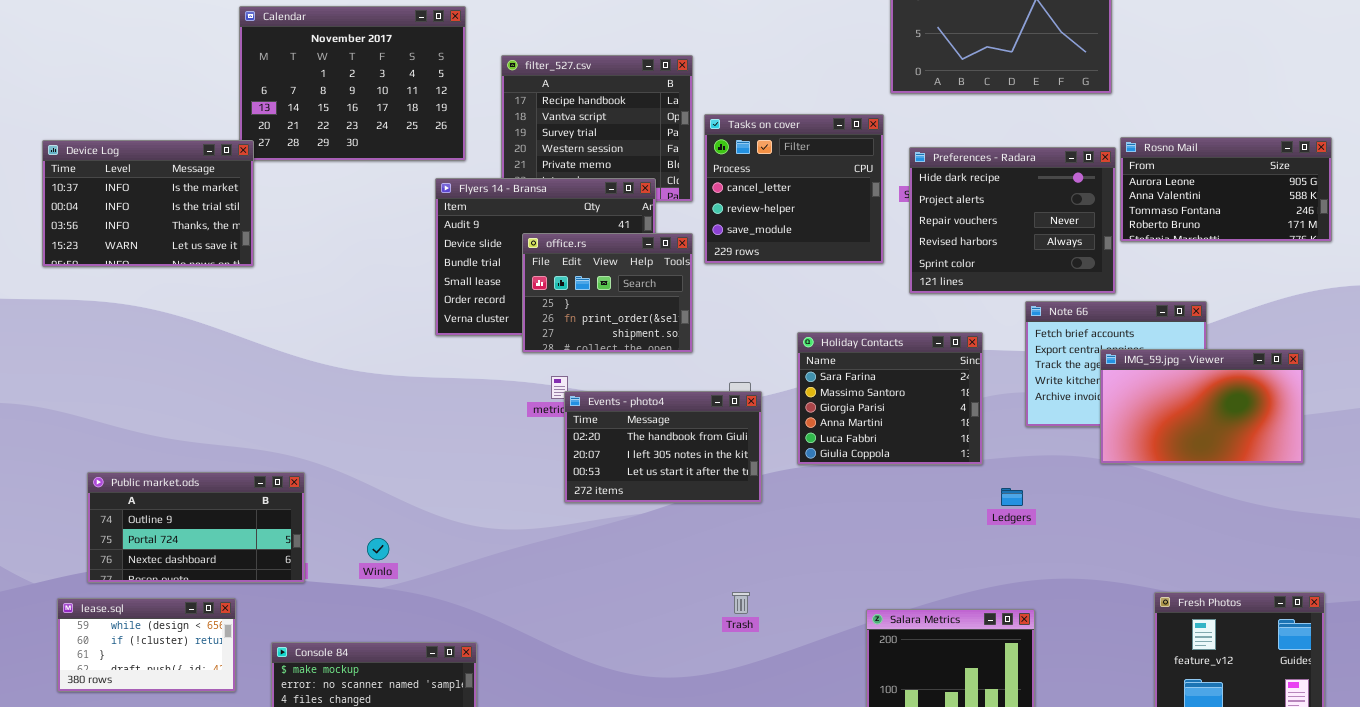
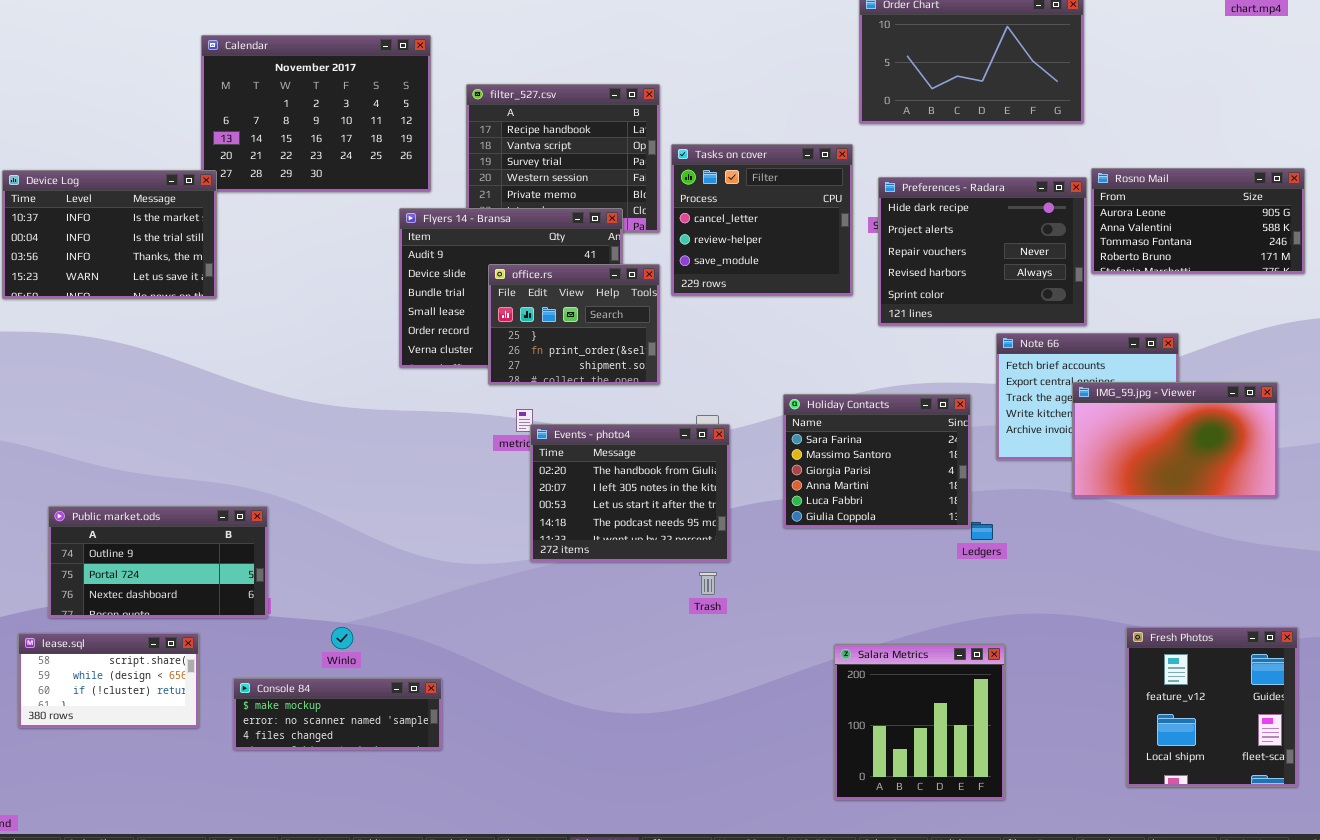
Holiday Contacts: [797,332,983,465] -> [783,394,971,528], moved
Events - photo4: [564,391,762,503] -> [530,424,730,562], resized
Winlo: [367,538,389,560] -> [331,627,353,649], moved
Trash: [732,592,750,614] -> [699,572,717,595], moved
lease.sql: [57,598,236,692] -> [18,633,199,728], scrolled up 1 row

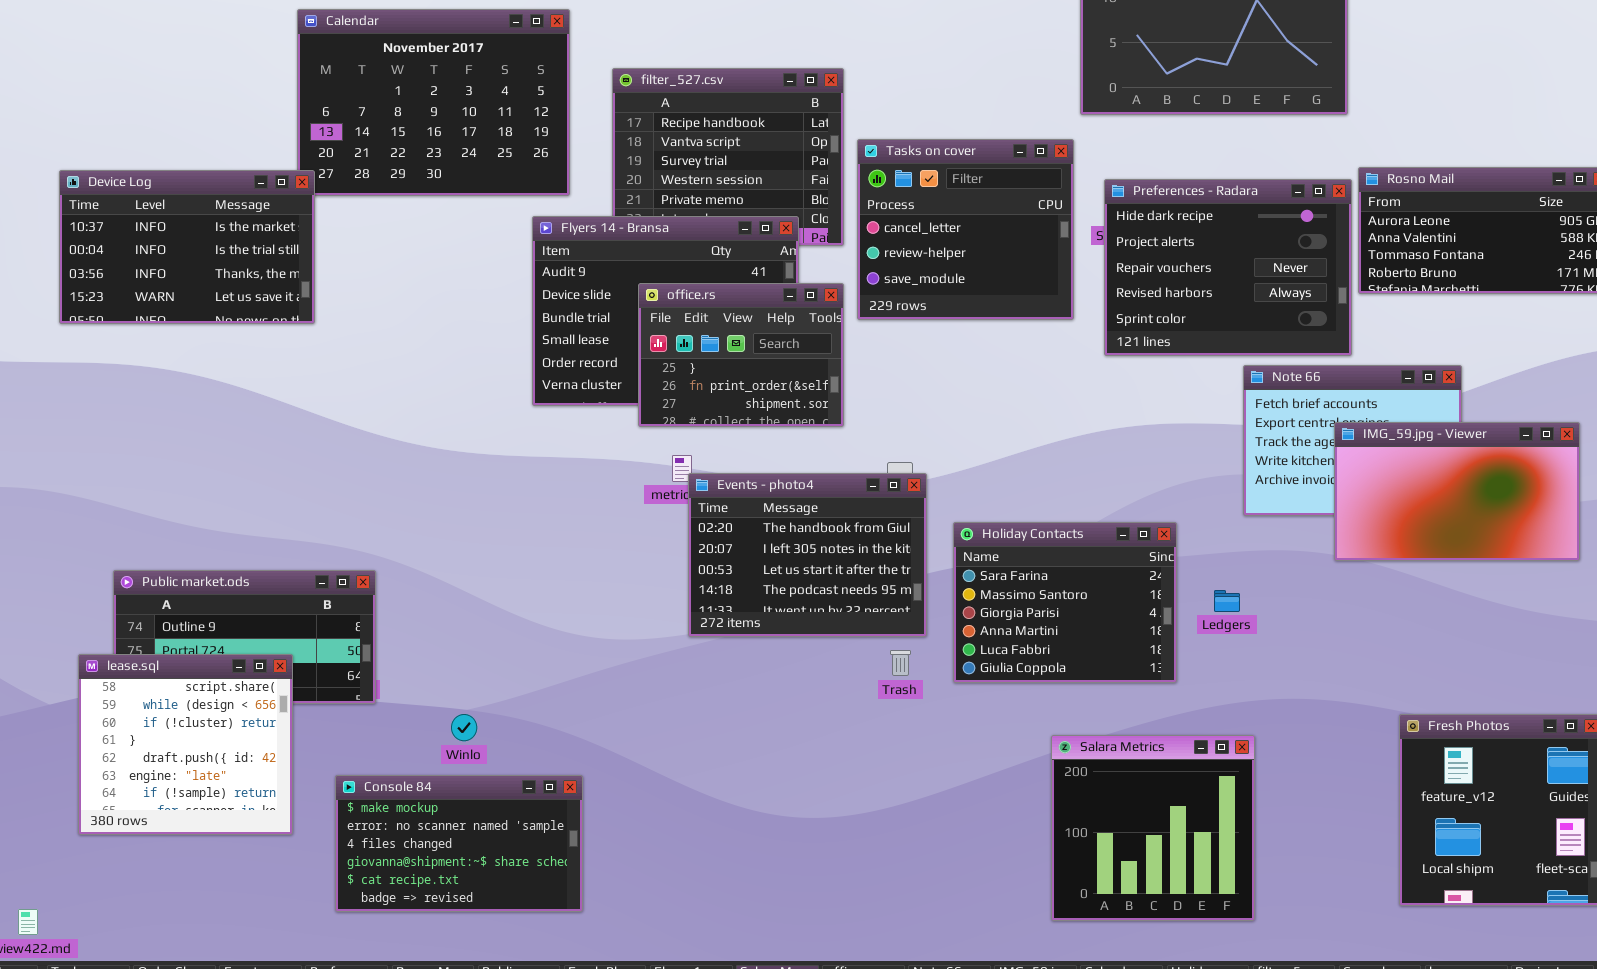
Holiday Contacts: [783,394,971,528] -> [953,522,1177,683], moved
lease.sql: [18,633,199,728] -> [78,654,293,835], resized
Console 84: [233,678,442,750] -> [335,775,583,912], resized

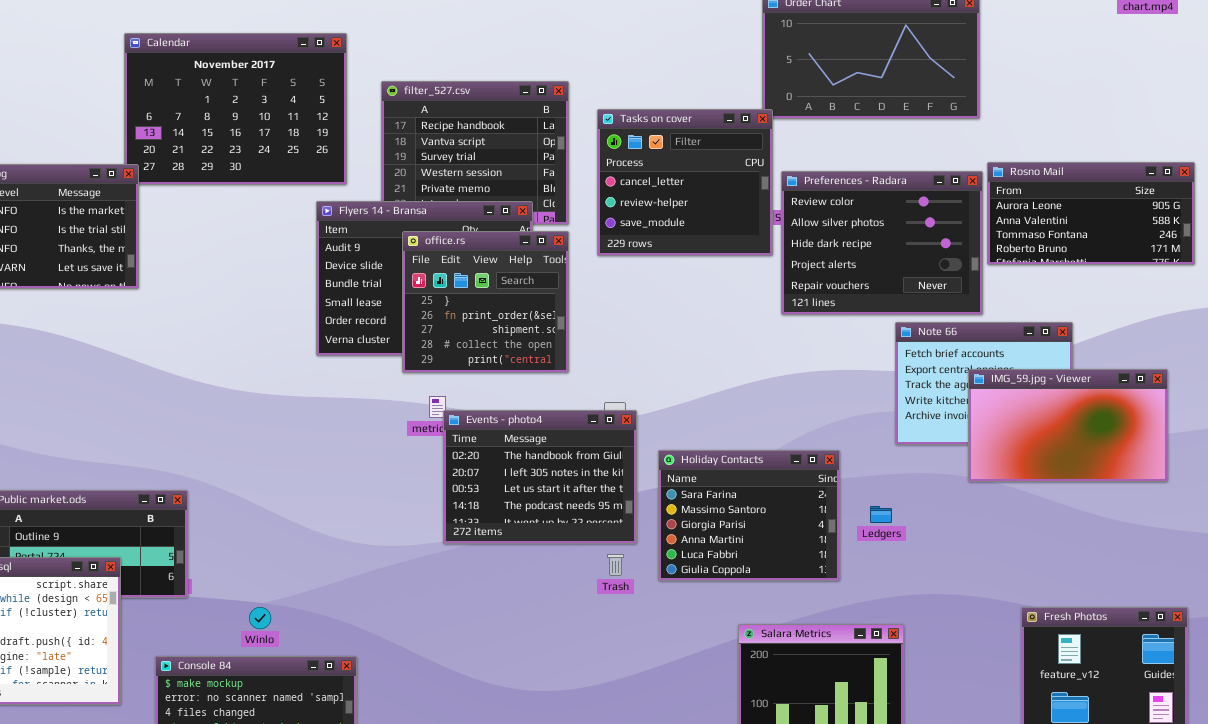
Tasks on cover: [857,139,1074,320] -> [597,109,773,256], moved
Preferences - Radara: [1104,179,1352,356] -> [781,171,983,315], scrolled up 2 rows
office.rs: [638,283,844,427] -> [402,231,569,373], resized

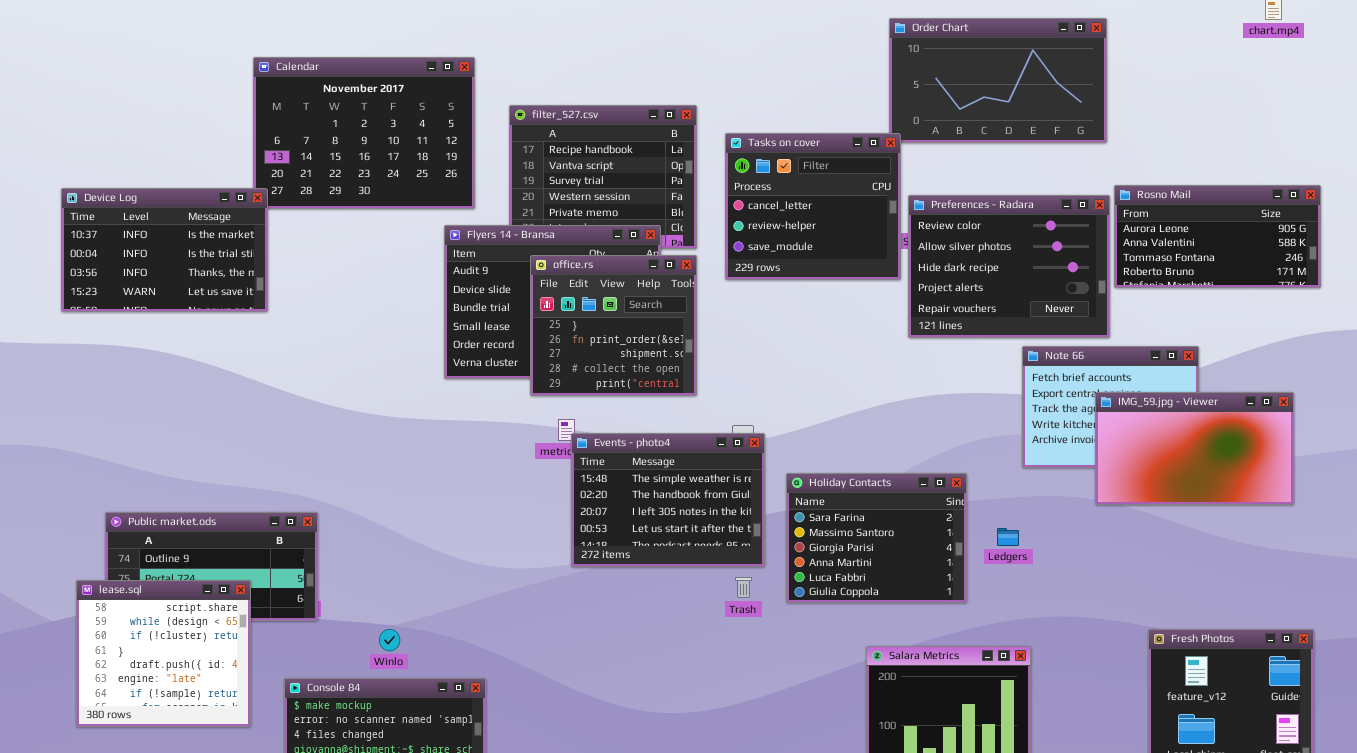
Events - photo4: [443,410,637,544] -> [571,433,765,567], scrolled up 1 row

